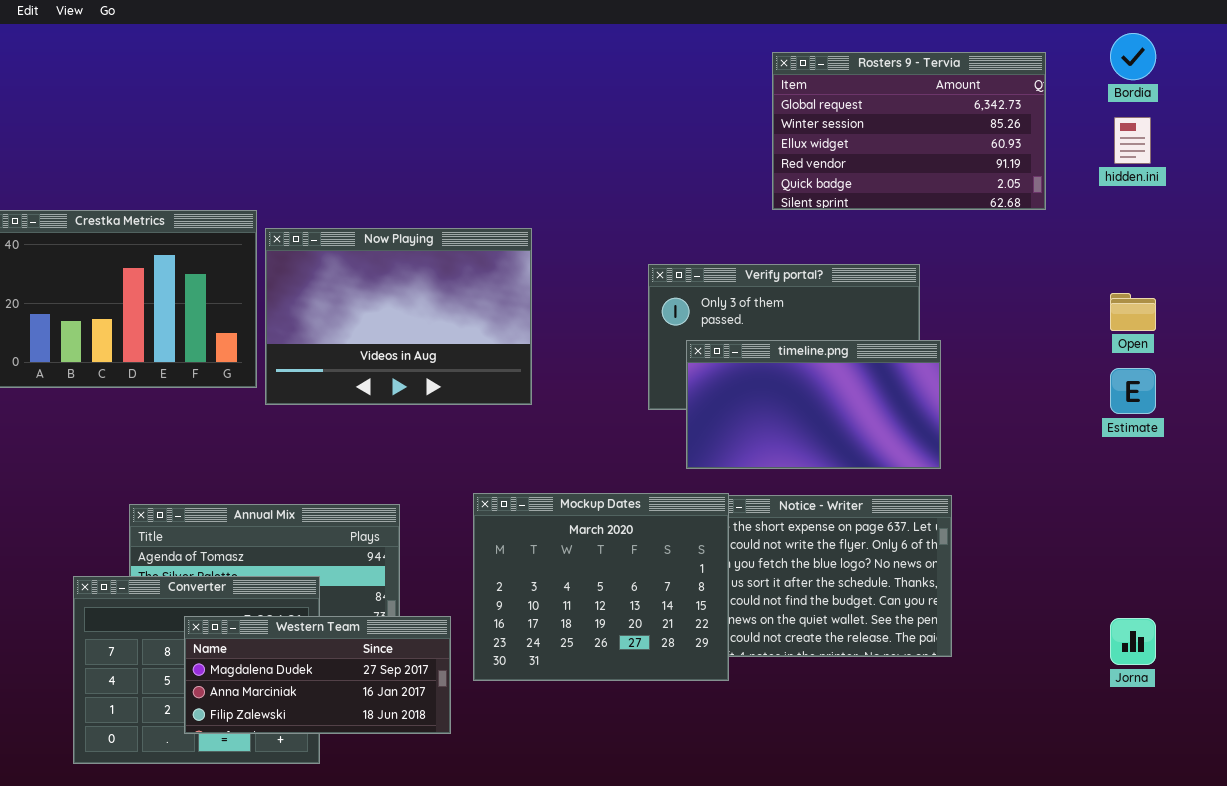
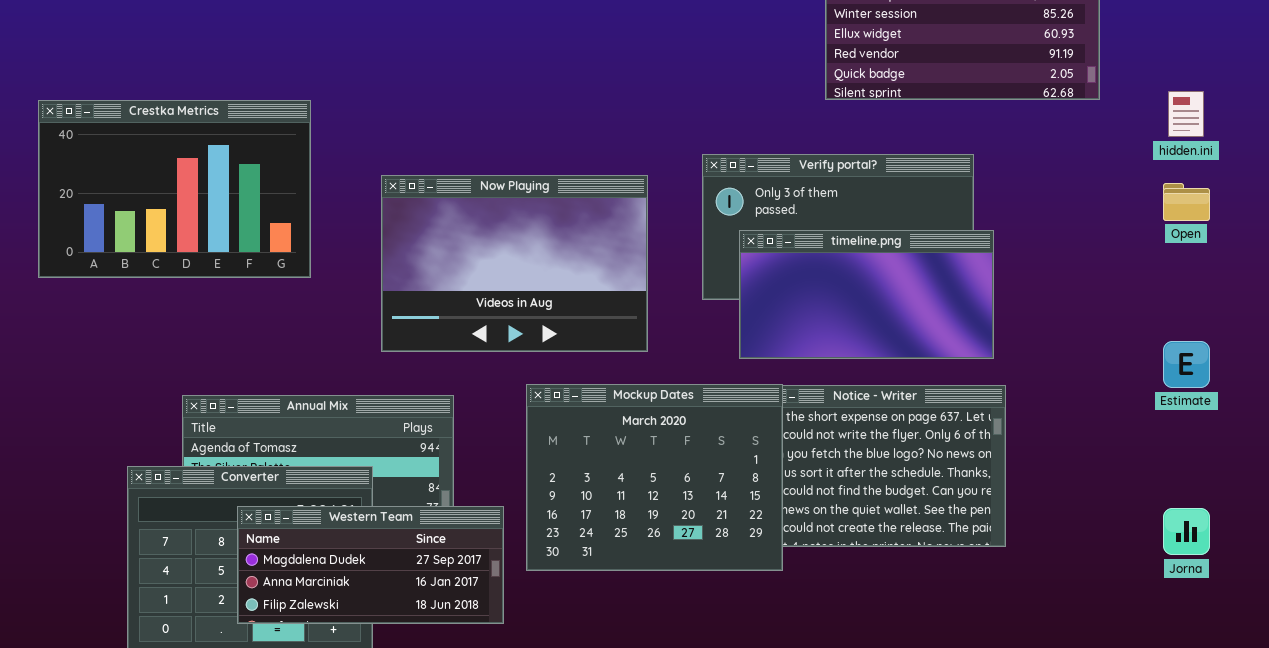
hidden.ini: [1114,117,1151,164] -> [1168,91,1204,137], moved
Now Playing: [265,228,532,405] -> [381,175,648,352], moved
Estimate: [1110,368,1156,414] -> [1163,341,1210,388], moved

